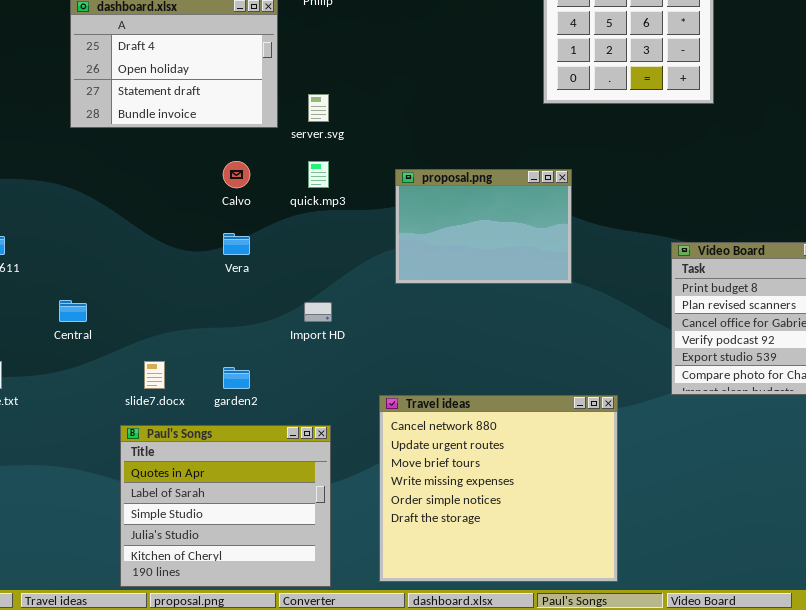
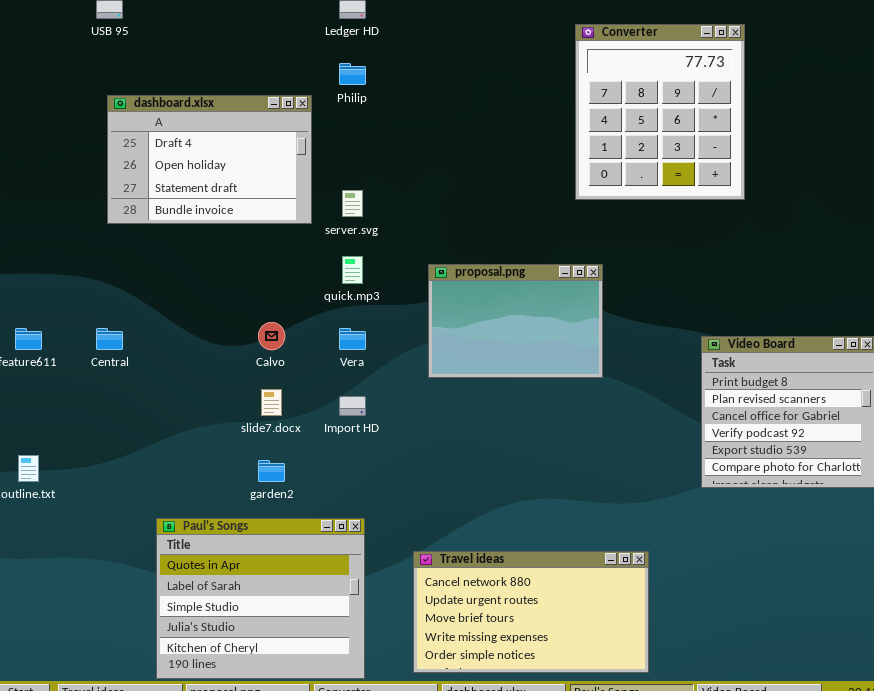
Calvo: [223,161,250,188] -> [258,322,285,350], moved
Vera: [223,233,250,255] -> [339,328,366,350], moved
Central: [59,300,87,322] -> [96,328,123,350], moved
slide7.docx: [144,361,165,389] -> [261,389,282,416], moved
Travel ideas: [379,395,618,582] -> [413,551,649,673], resized

